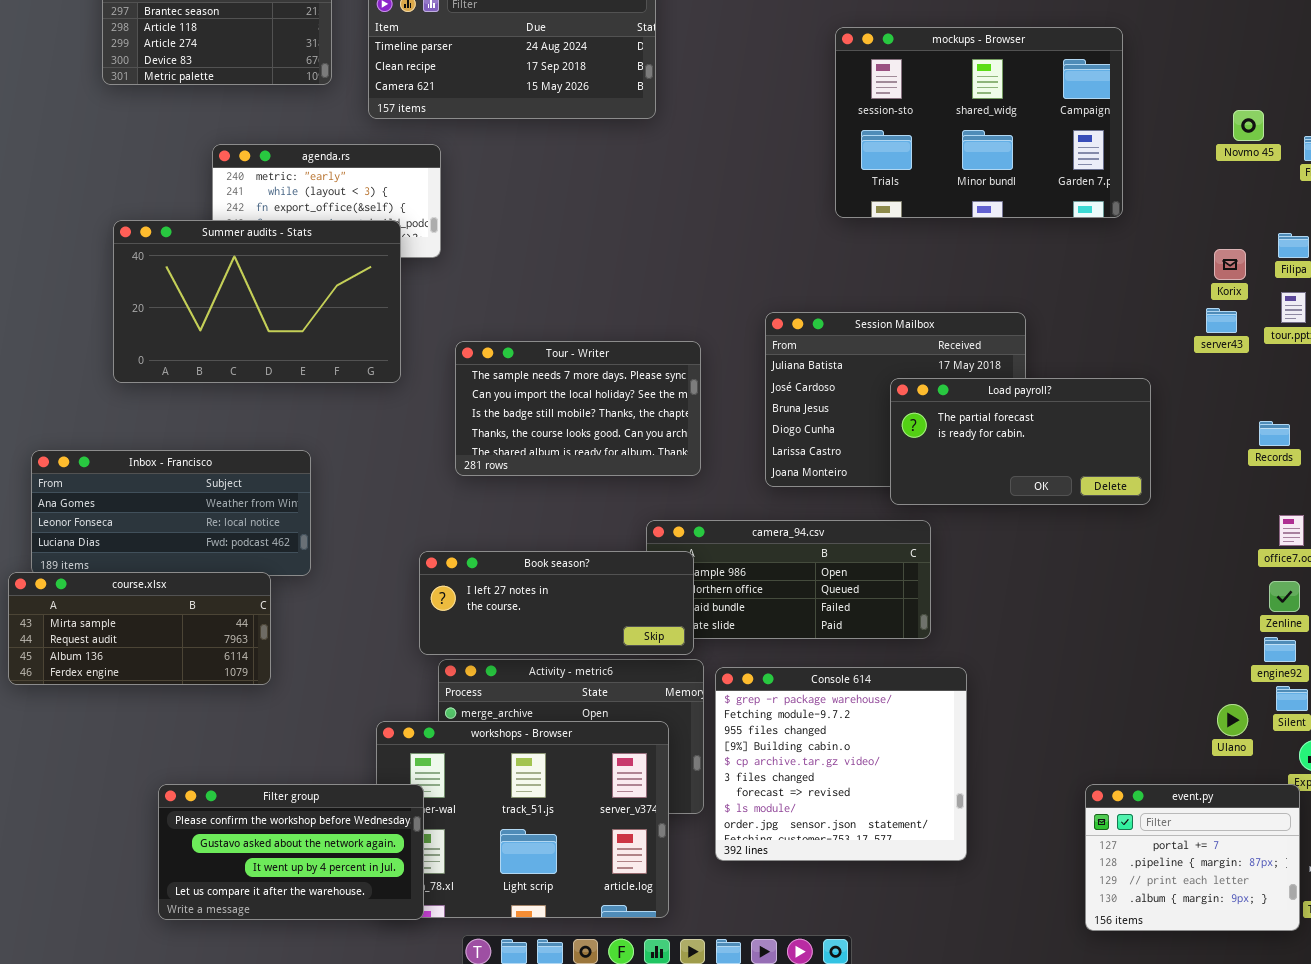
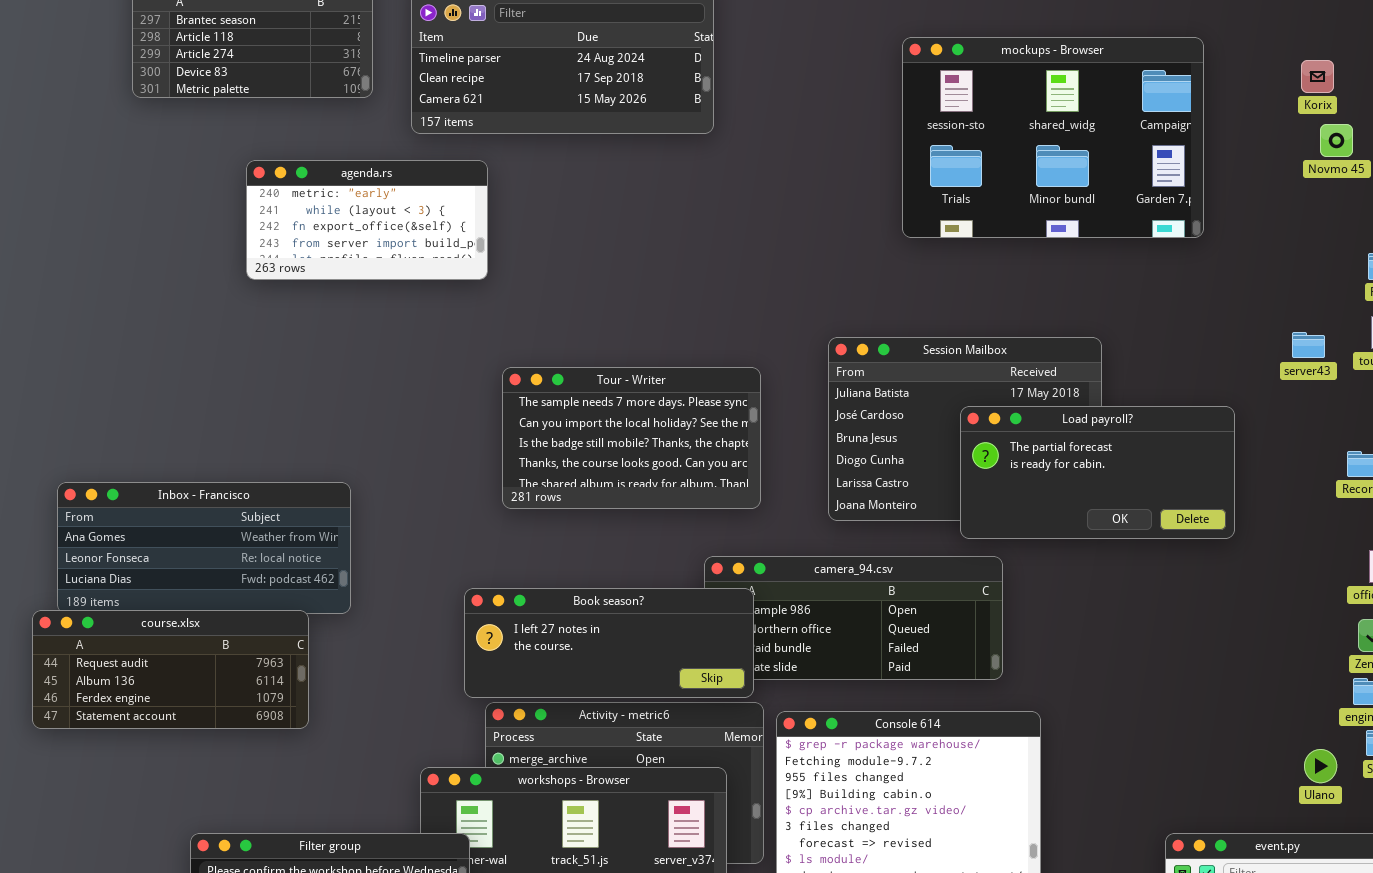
Summer audits - Stats: [113,220,401,383] -> none, closed
Korix: [1214,249,1246,280] -> [1301,60,1334,93], moved
course.xlsx: [8,572,271,685] -> [32,610,309,729], scrolled down 1 row

